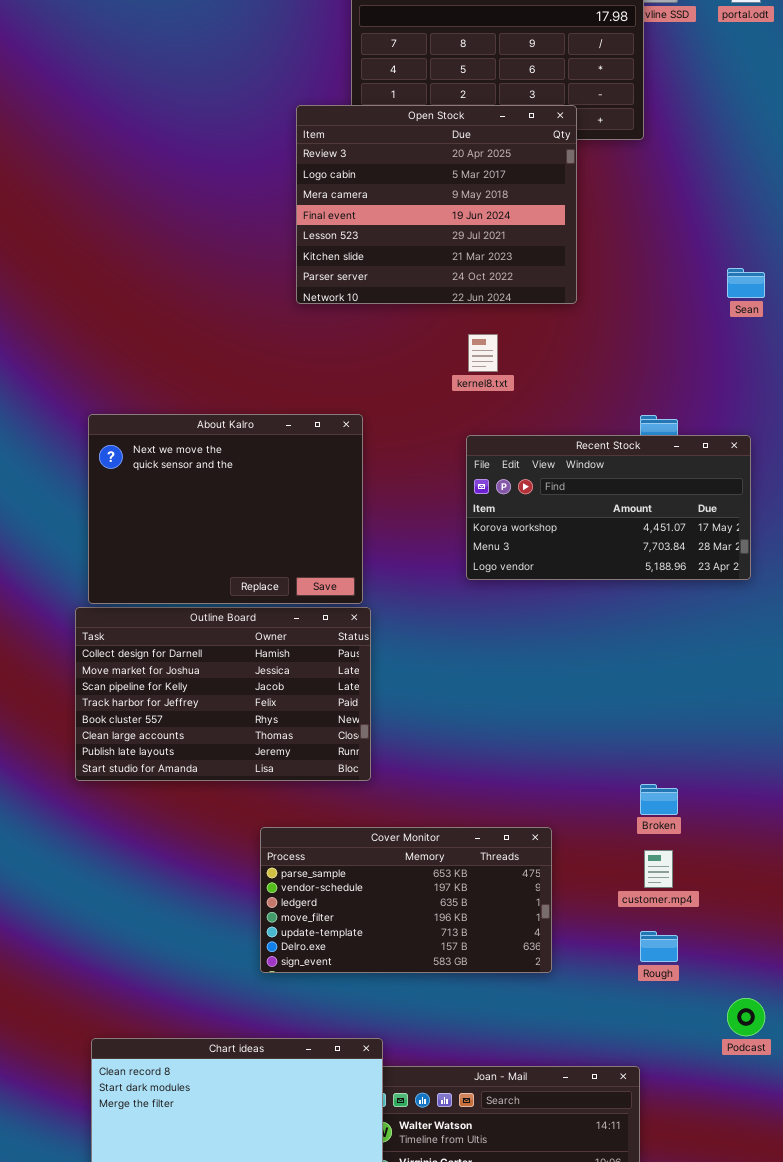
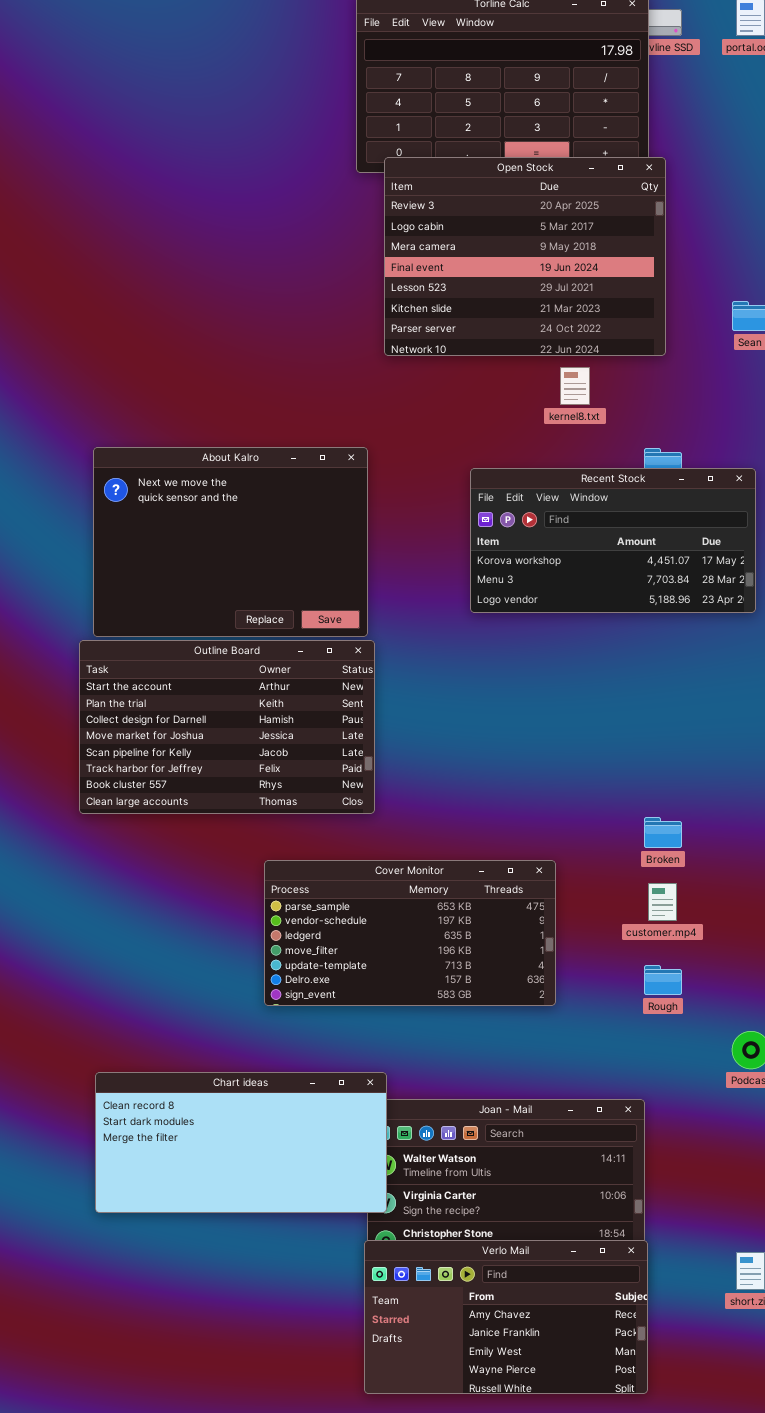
Open Stock: [296,105,577,304] -> [384,157,666,356], moved
kernel8.txt: [468,334,498,372] -> [560,367,590,405], moved
Outline Board: [75,607,371,781] -> [79,640,375,814], scrolled up 2 rows

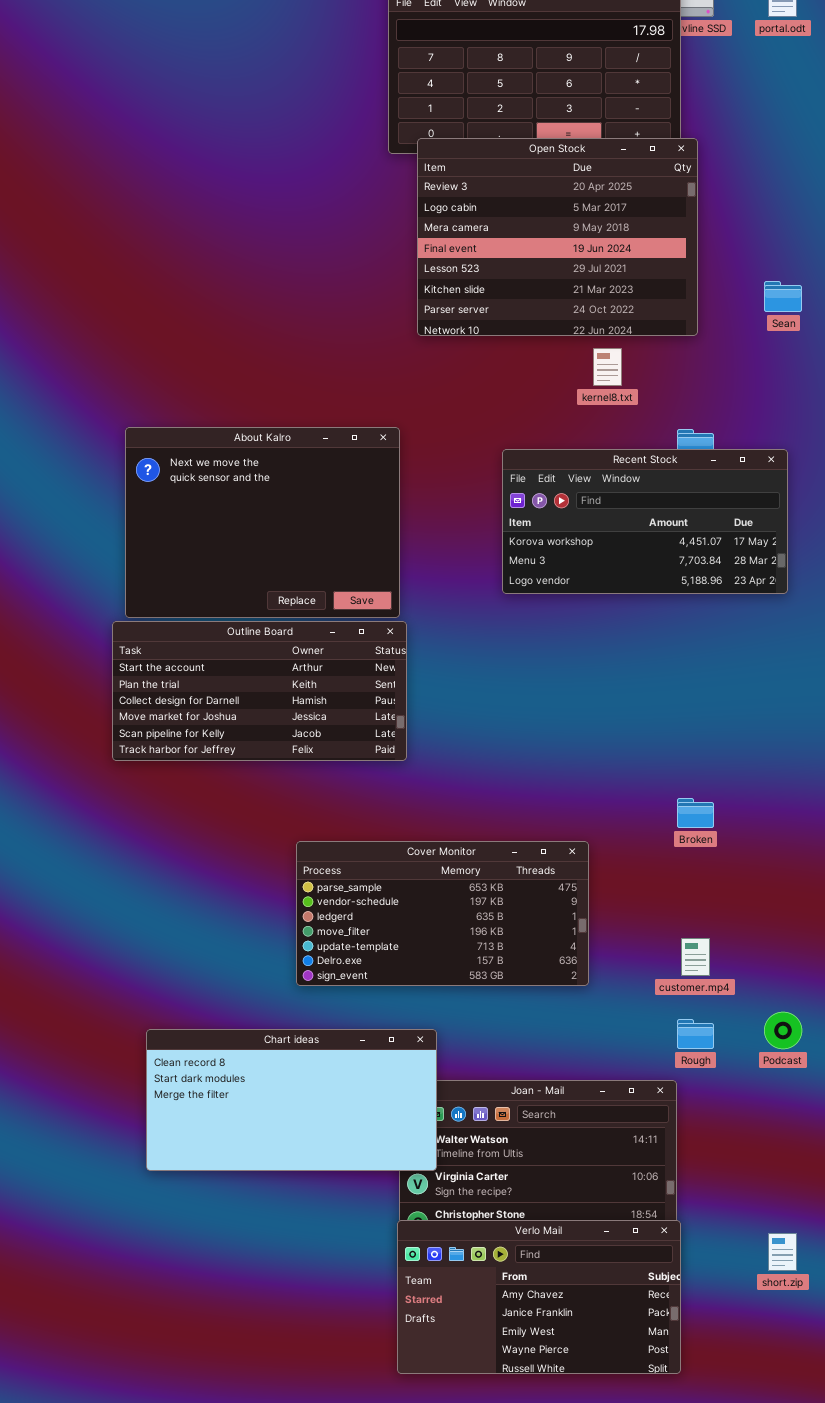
Outline Board: [79,640,375,814] -> [112,621,407,761], resized
customer.mp4: [648,883,677,921] -> [681,938,710,976], moved
Rough: [644,965,682,995] -> [677,1019,714,1049], moved
Chart ideas: [95,1072,387,1213] -> [146,1029,437,1171], moved

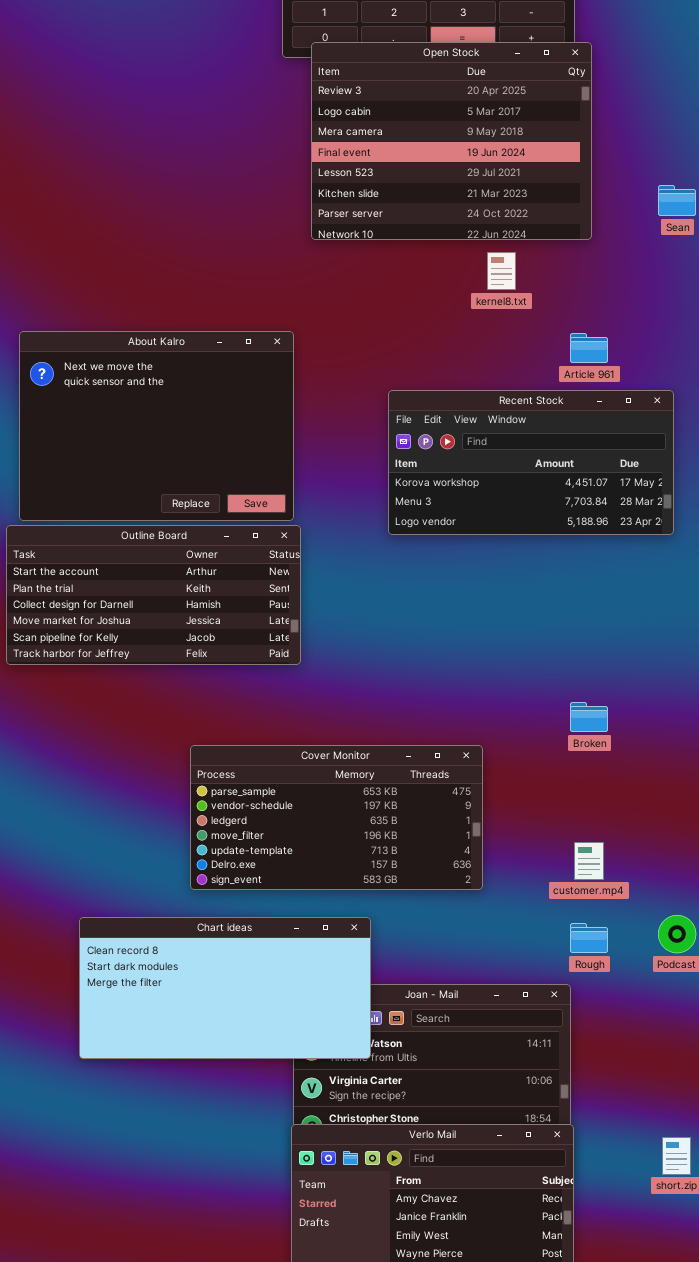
Recent Stock: [502,449,788,594] -> [388,390,674,535], moved
Chart ideas: [146,1029,437,1171] -> [79,917,371,1059], moved

